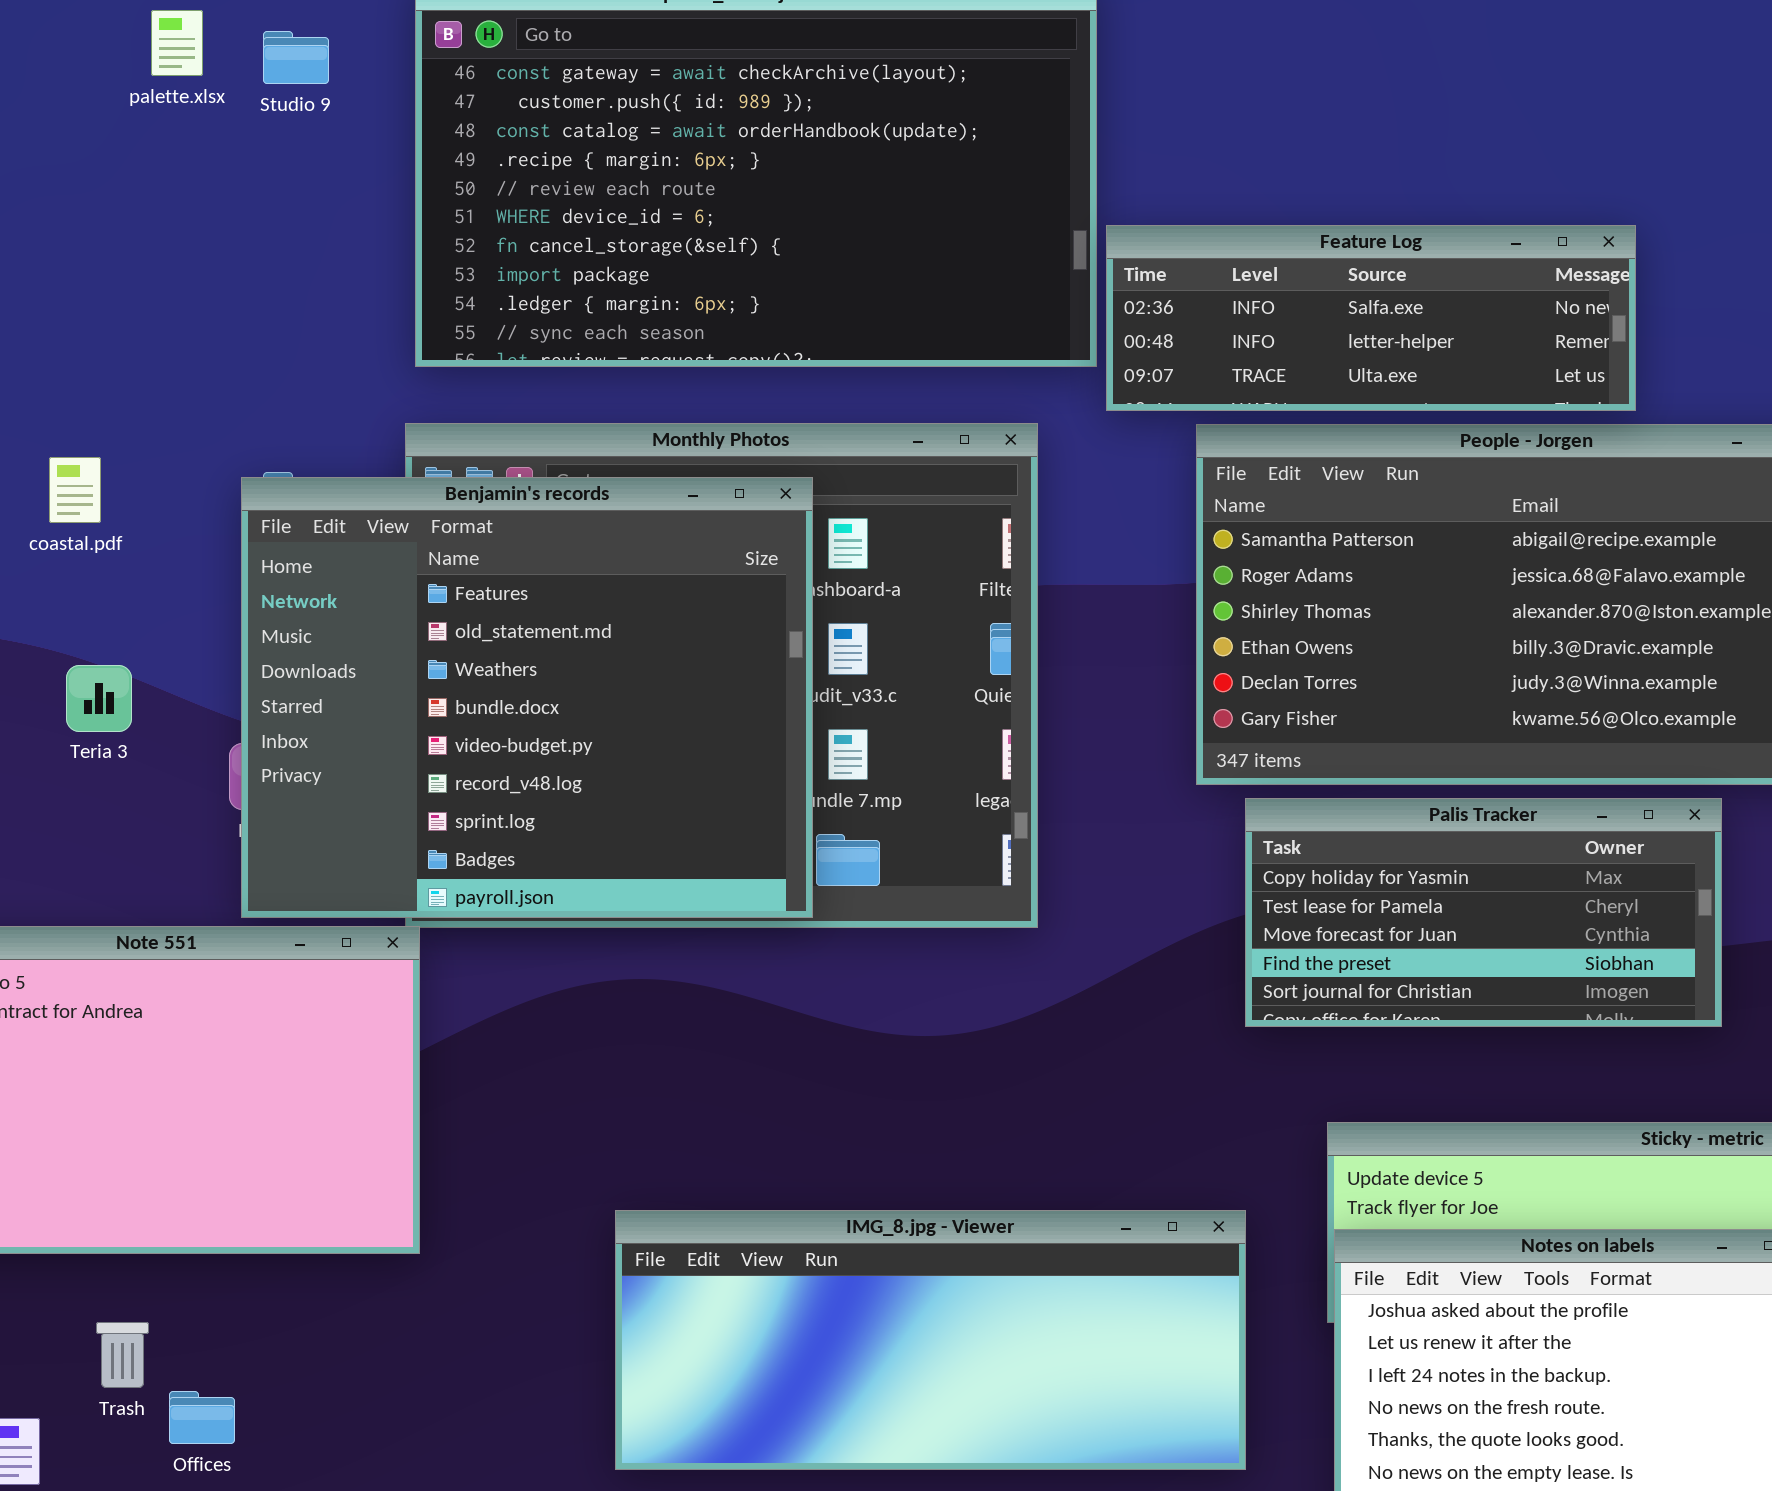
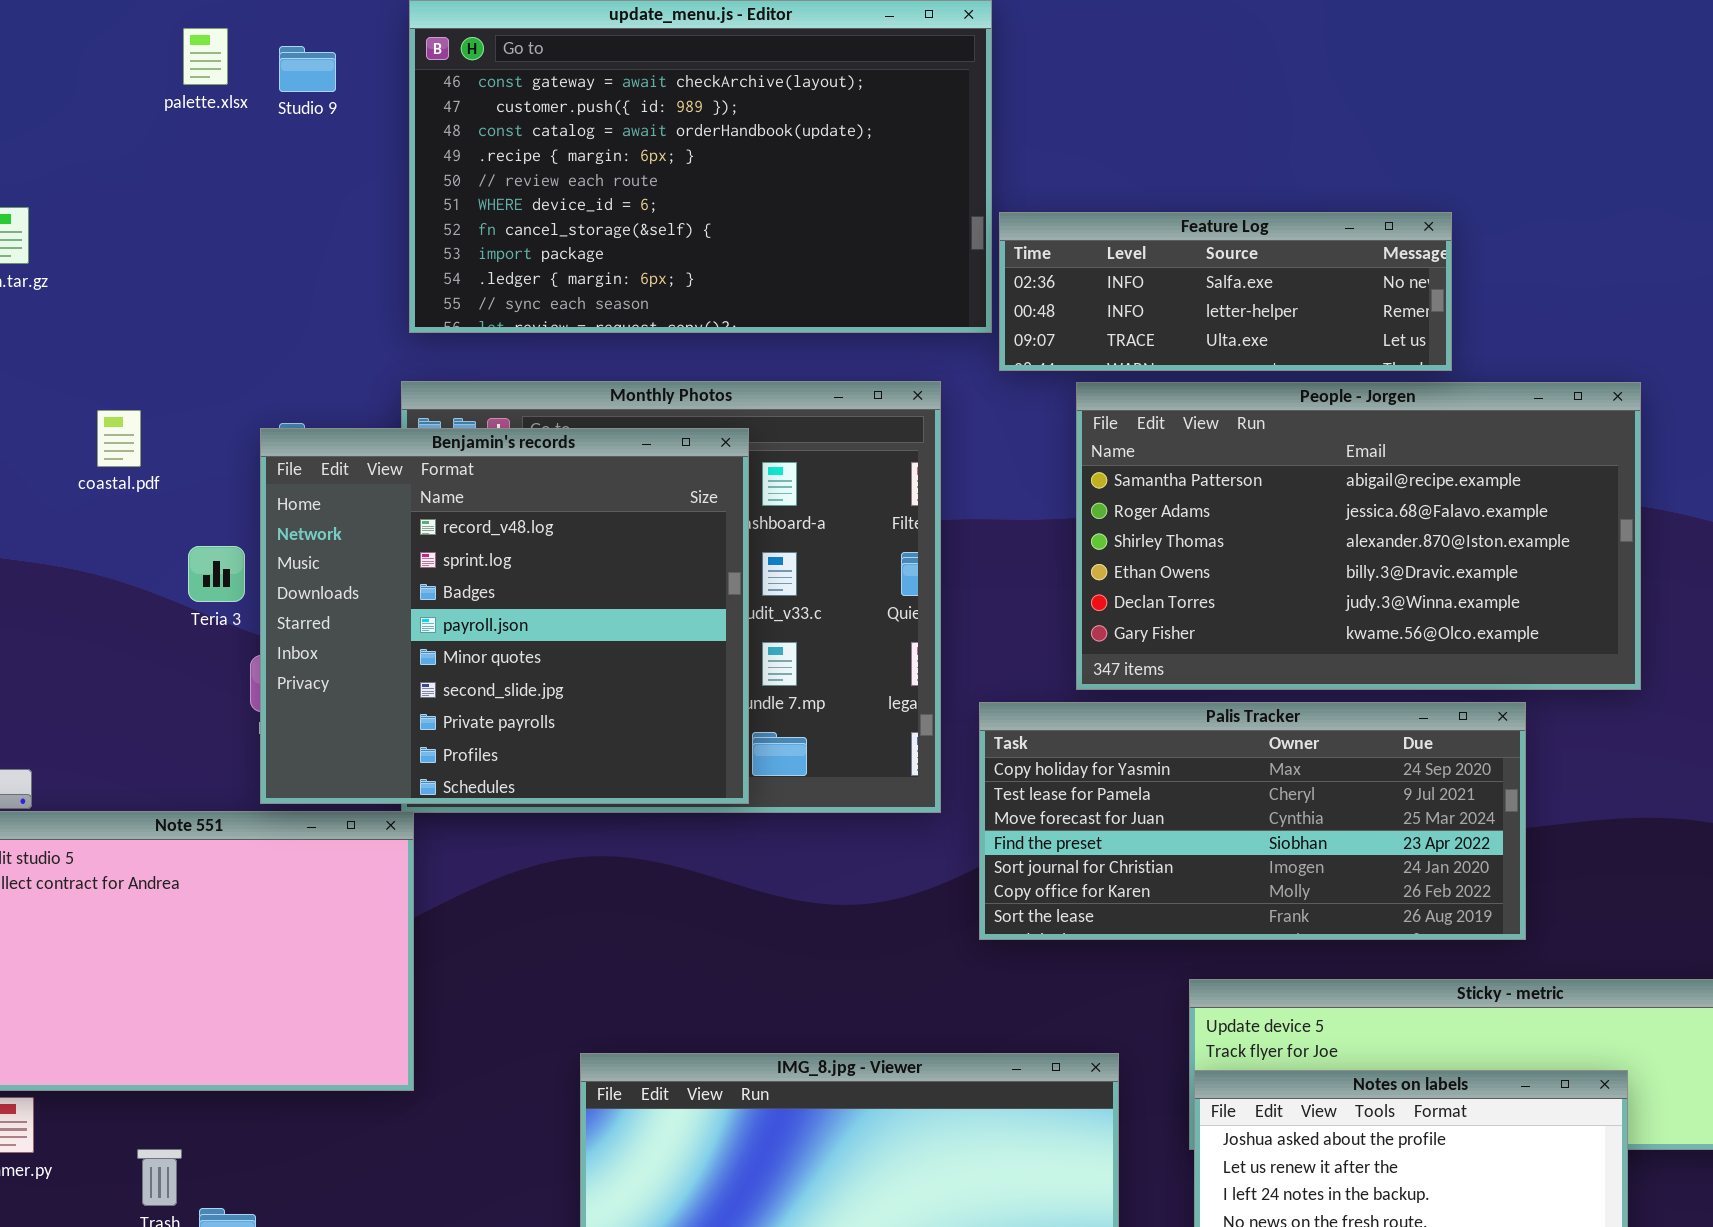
Benjamin's records: [241,477,813,918] -> [260,428,749,804], scrolled down 5 rows
Teria 3: [66,665,132,732] -> [188,546,245,602], moved
Palis Tracker: [1245,798,1722,1027] -> [979,702,1526,940], resized

